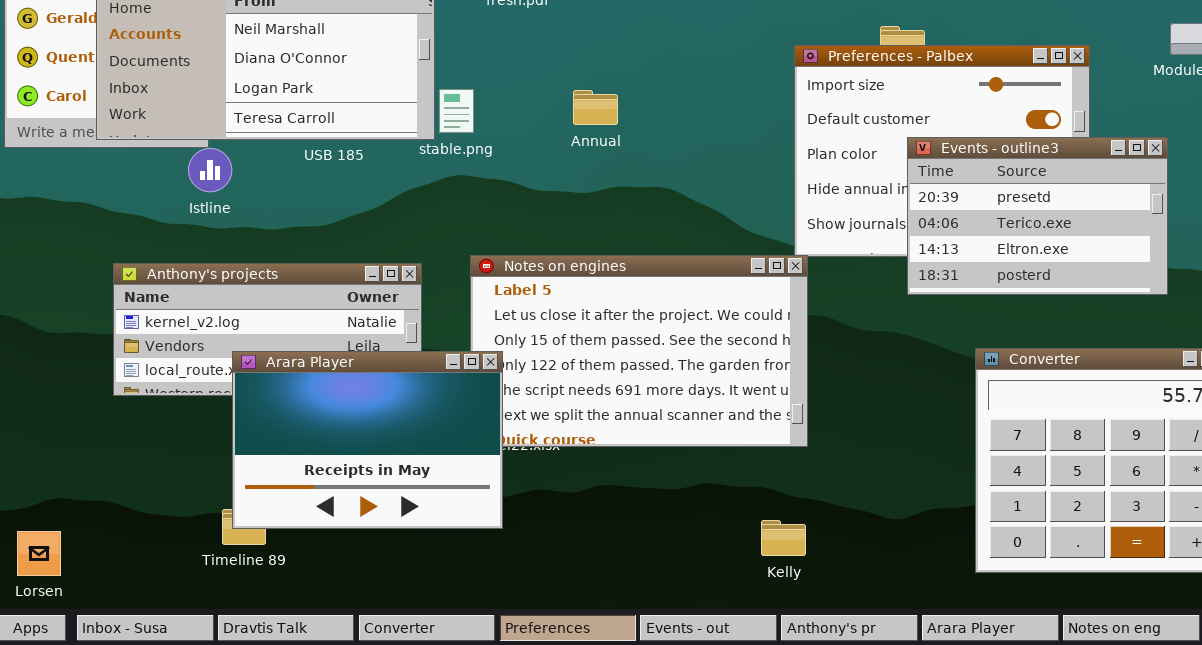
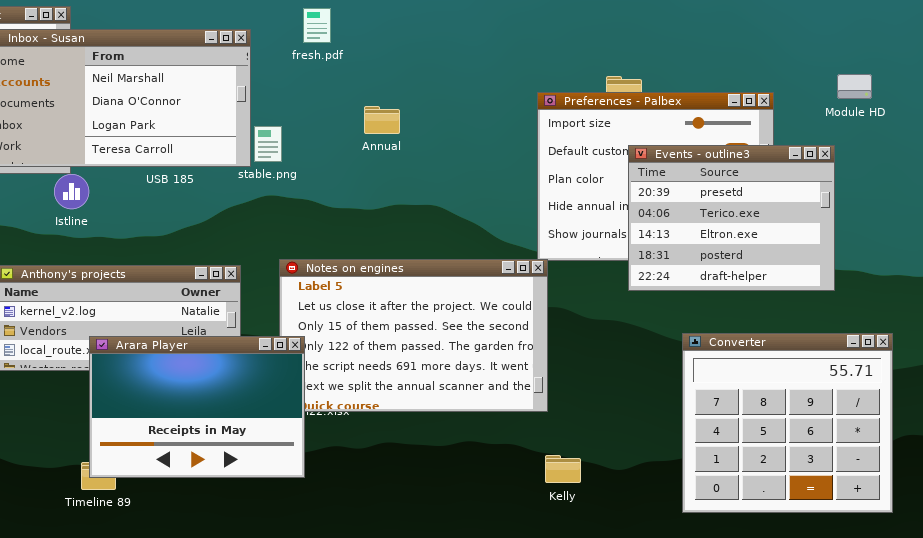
Annual: [573,90,618,125] -> [364,106,400,134], moved
Events - outline3: [907,137,1168,295] -> [628,145,835,291], resized
Kelly: [761,520,806,556] -> [545,455,581,483], moved

